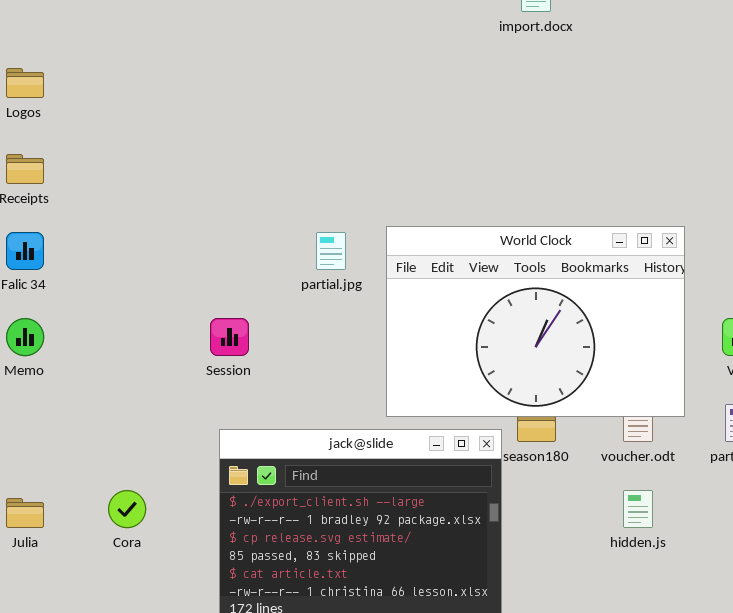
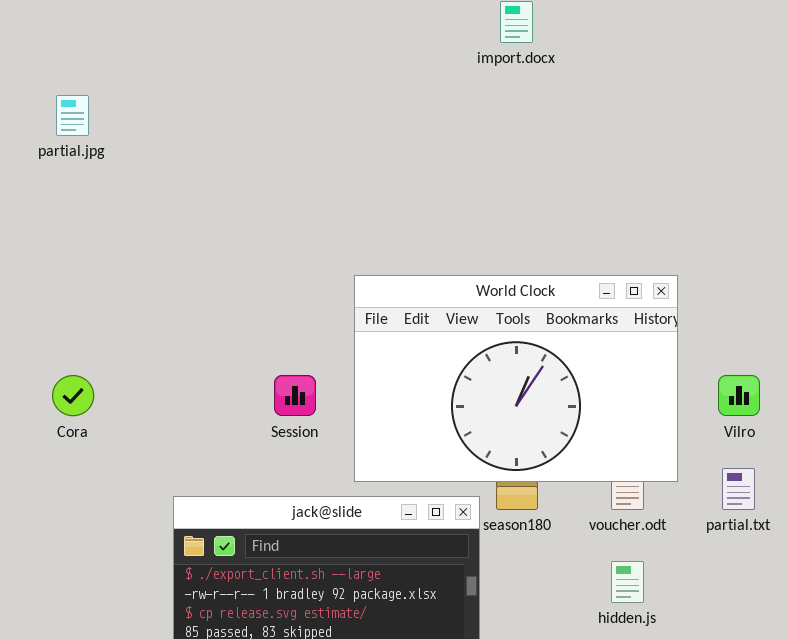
partial.jpg: [316,232,346,270] -> [56,95,89,136], moved
Session: [210,318,249,356] -> [274,375,316,416], moved
Cora: [108,490,146,528] -> [52,375,94,416], moved

